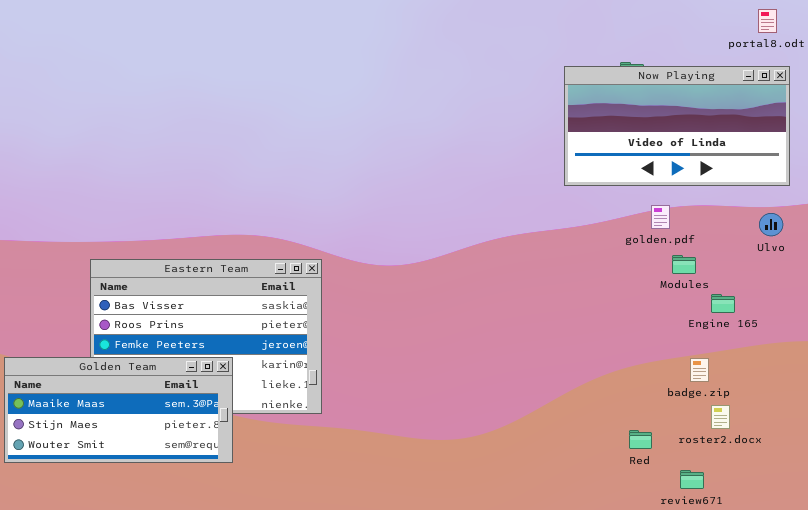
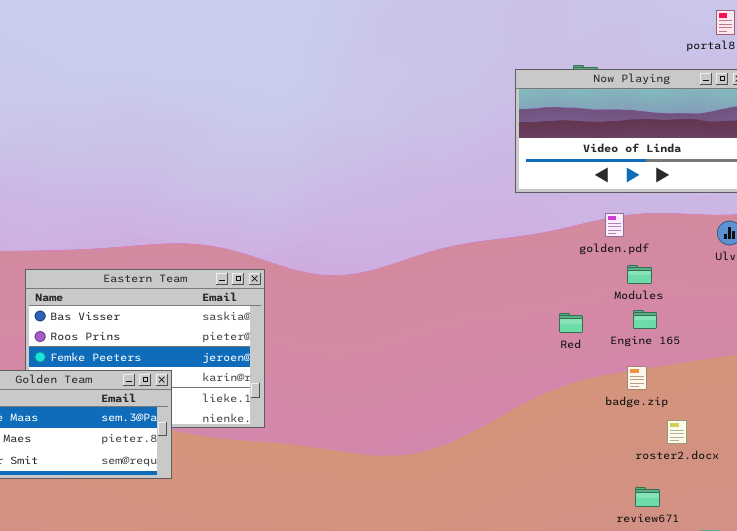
Engine 165: [711,294,735,313] -> [633,310,657,329], moved
badge.zip: [690,358,709,382] -> [627,366,647,390], moved
Red: [629,430,652,449] -> [559,313,583,333], moved

